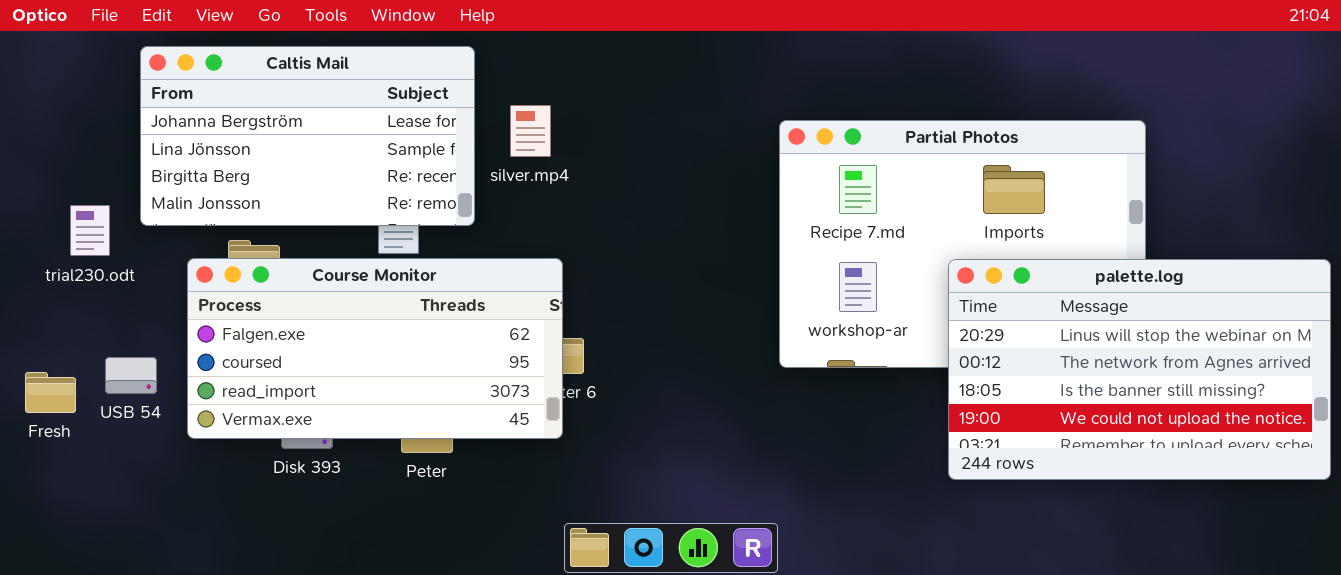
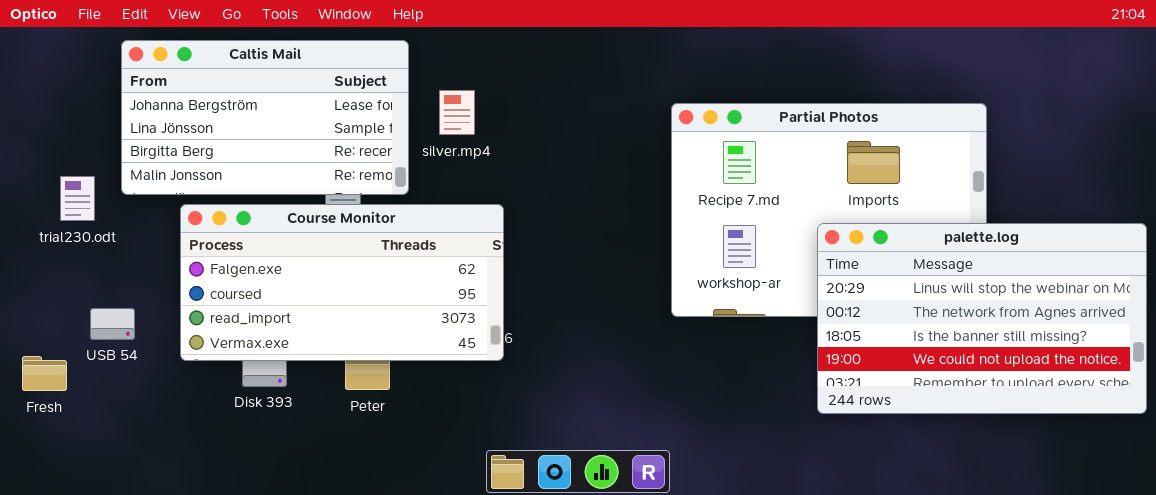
Course Monitor: [187,258,563,439] -> [180,204,504,361], moved
Fresh: [25,372,76,413] -> [22,356,67,391], moved

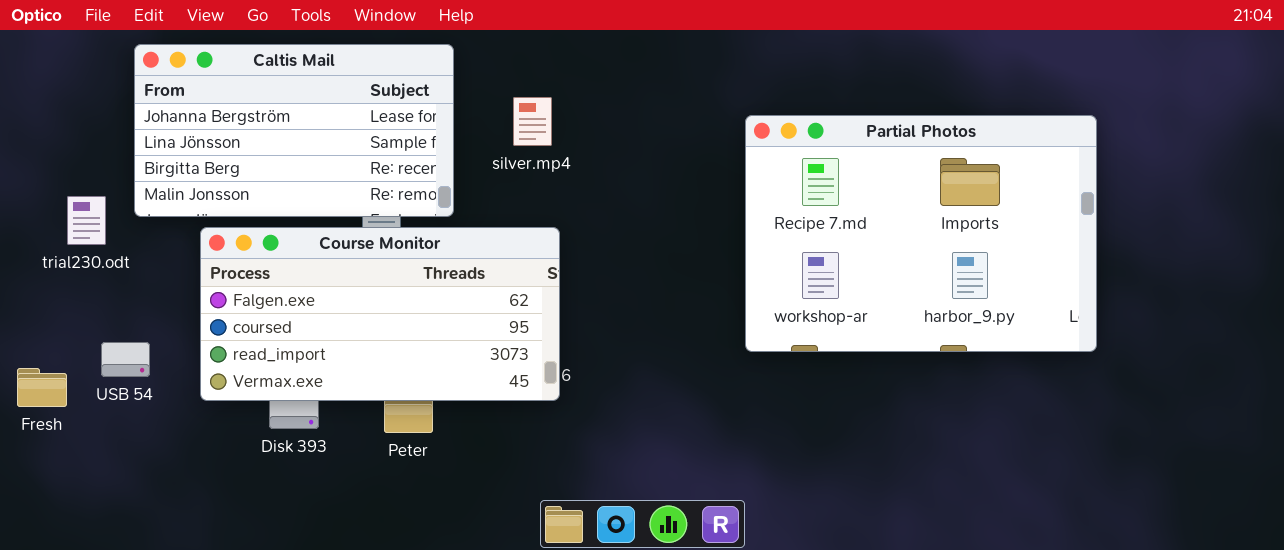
silver.mp4: [439,90,475,135] -> [513,97,552,146], moved
palette.log: [817,223,1147,414] -> none, closed
Fresh: [22,356,67,391] -> [17,368,67,407], moved

